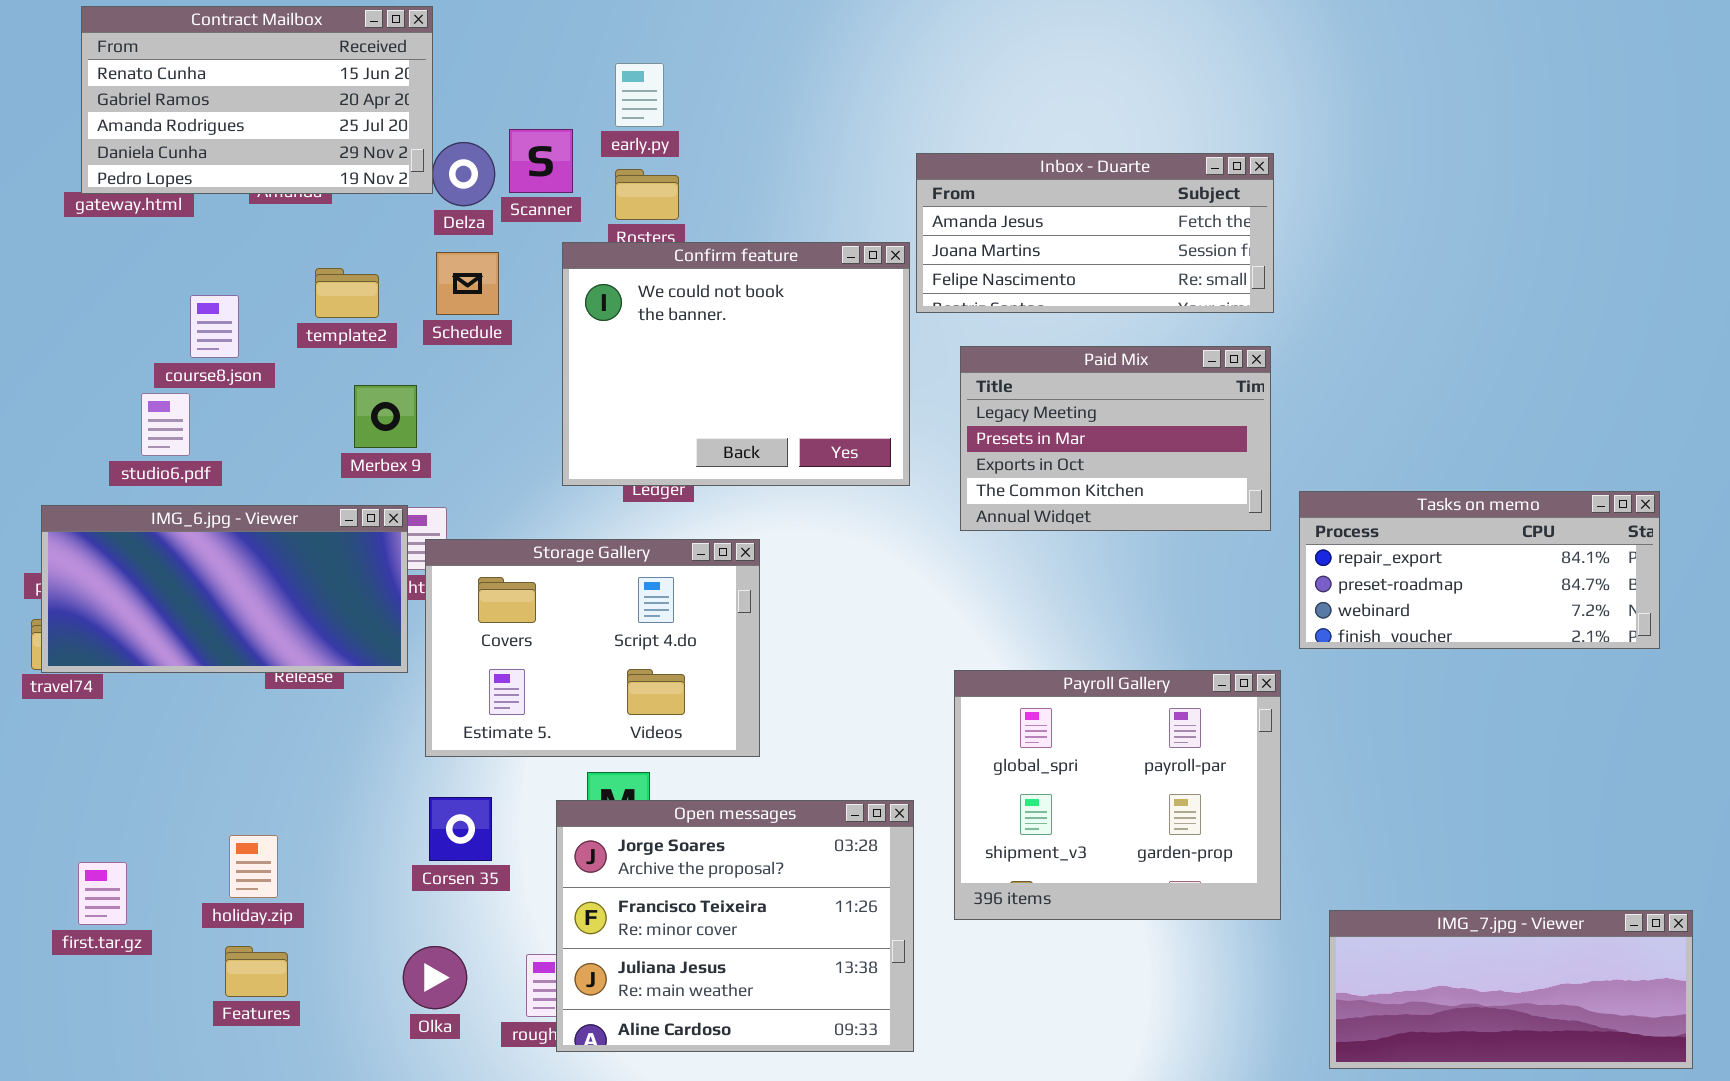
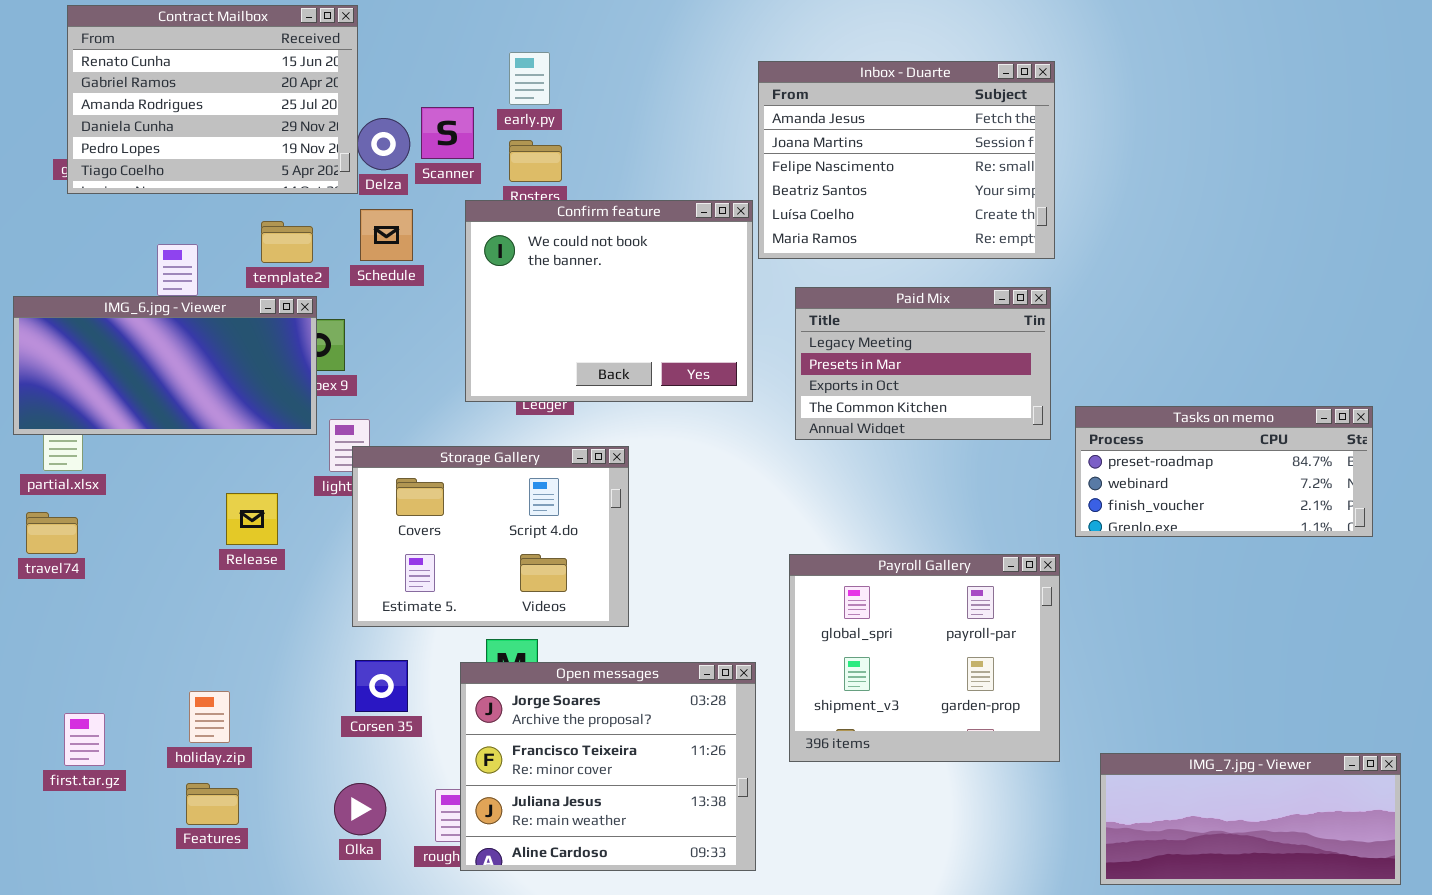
Contract Mailbox: [81,6,433,194] -> [67,5,358,194], resized
Inbox - Duarte: [916,153,1274,313] -> [758,61,1055,259], resized
Tasks on memo: [1299,491,1660,649] -> [1075,406,1373,537], scrolled down 1 row
IMG_6.jpg - Viewer: [41,505,408,673] -> [13,296,317,435], moved

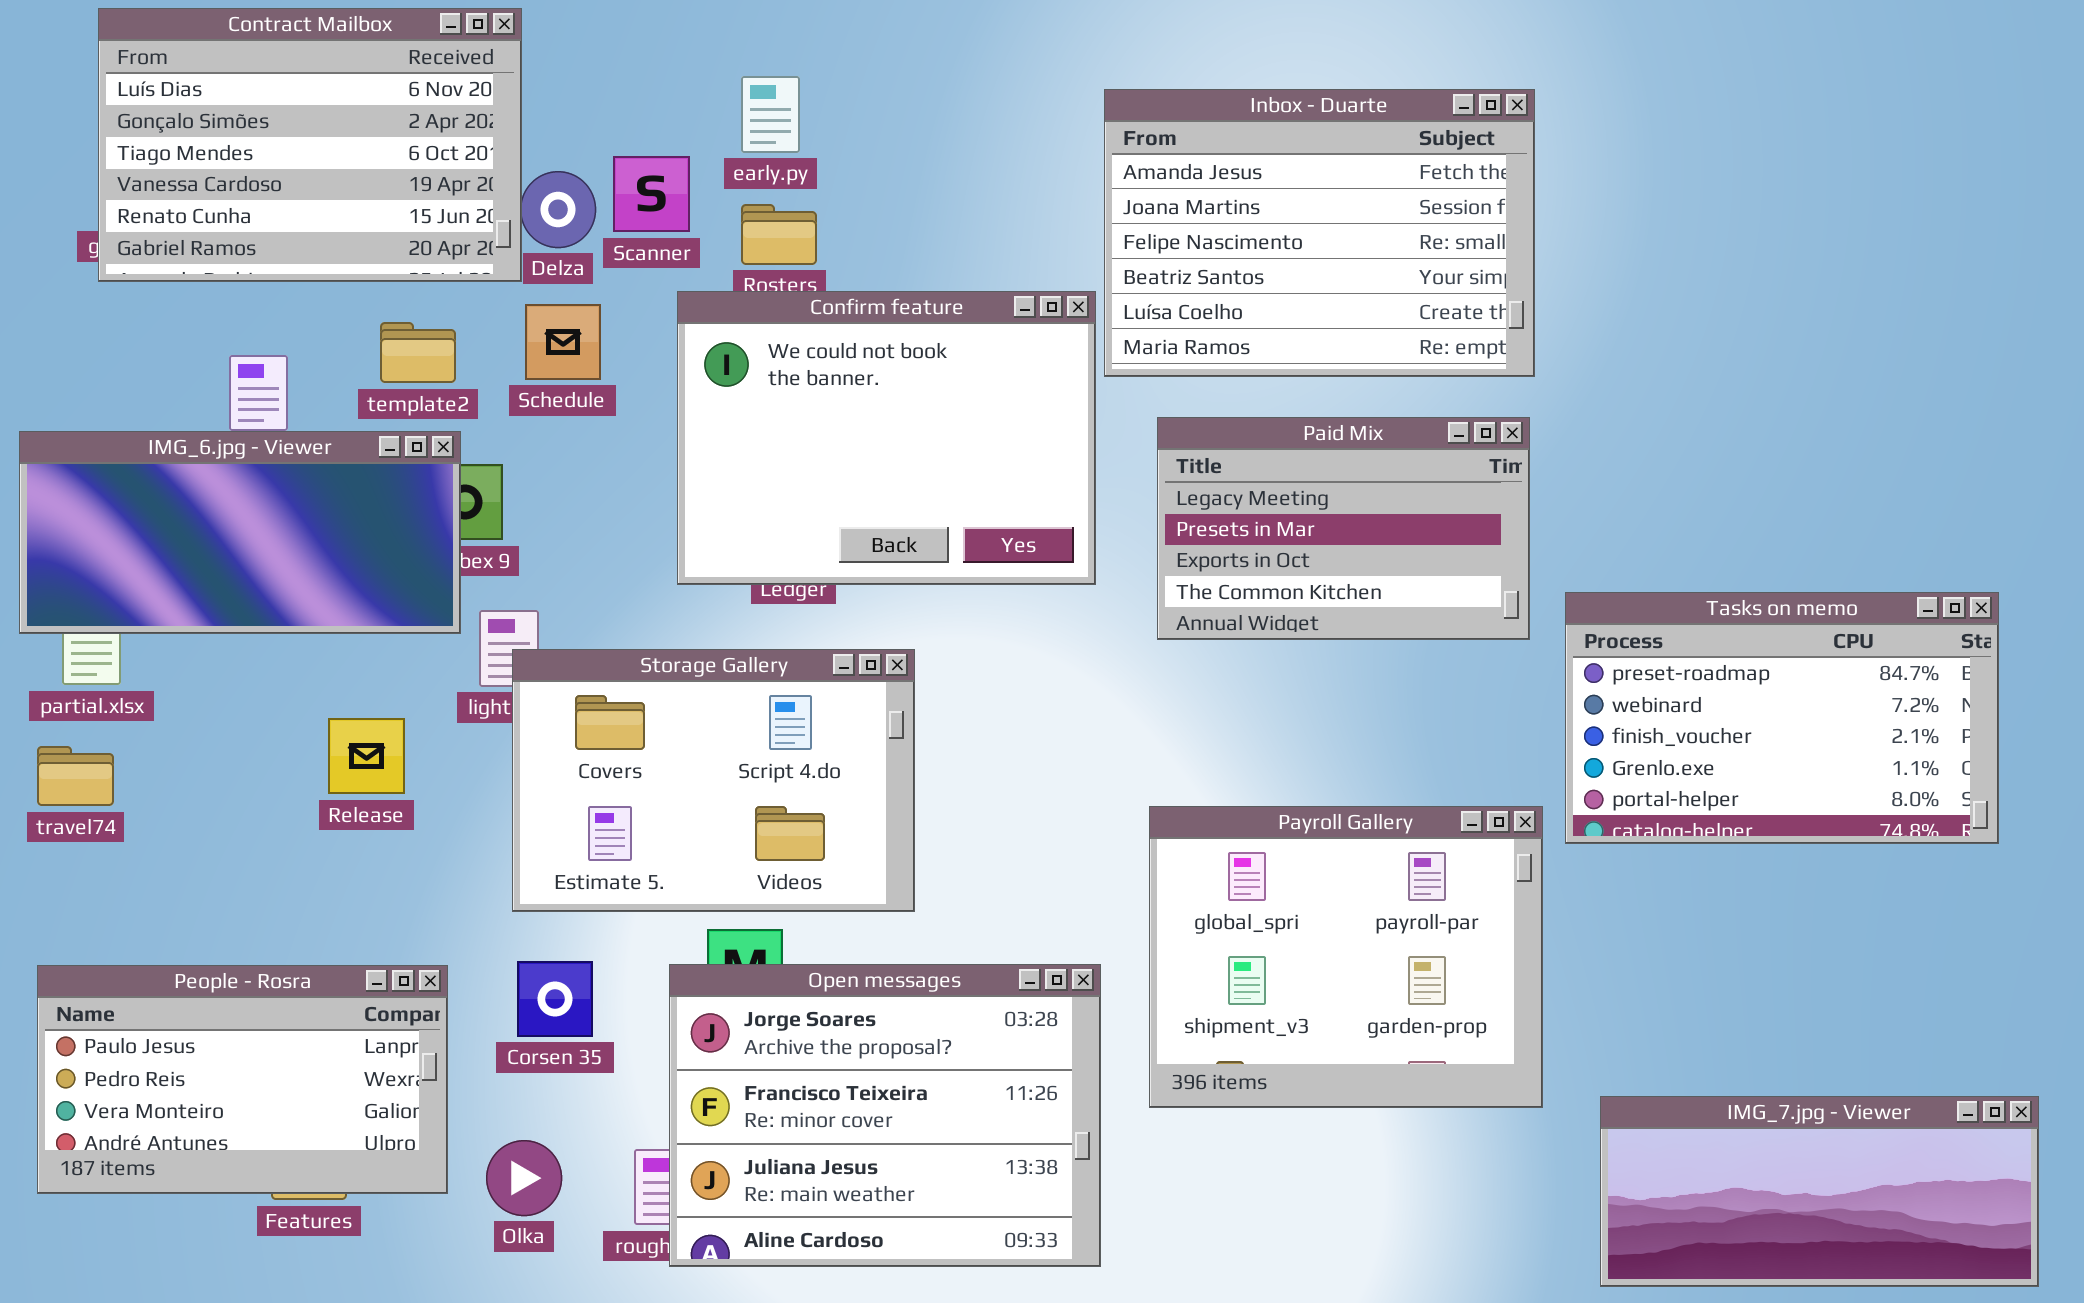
Contract Mailbox: [67,5,358,194] -> [98,8,522,282], scrolled up 4 rows
Tasks on memo: [1075,406,1373,537] -> [1565,592,1999,844], resized
People - Rosra: none -> [37,965,448,1194], opened

